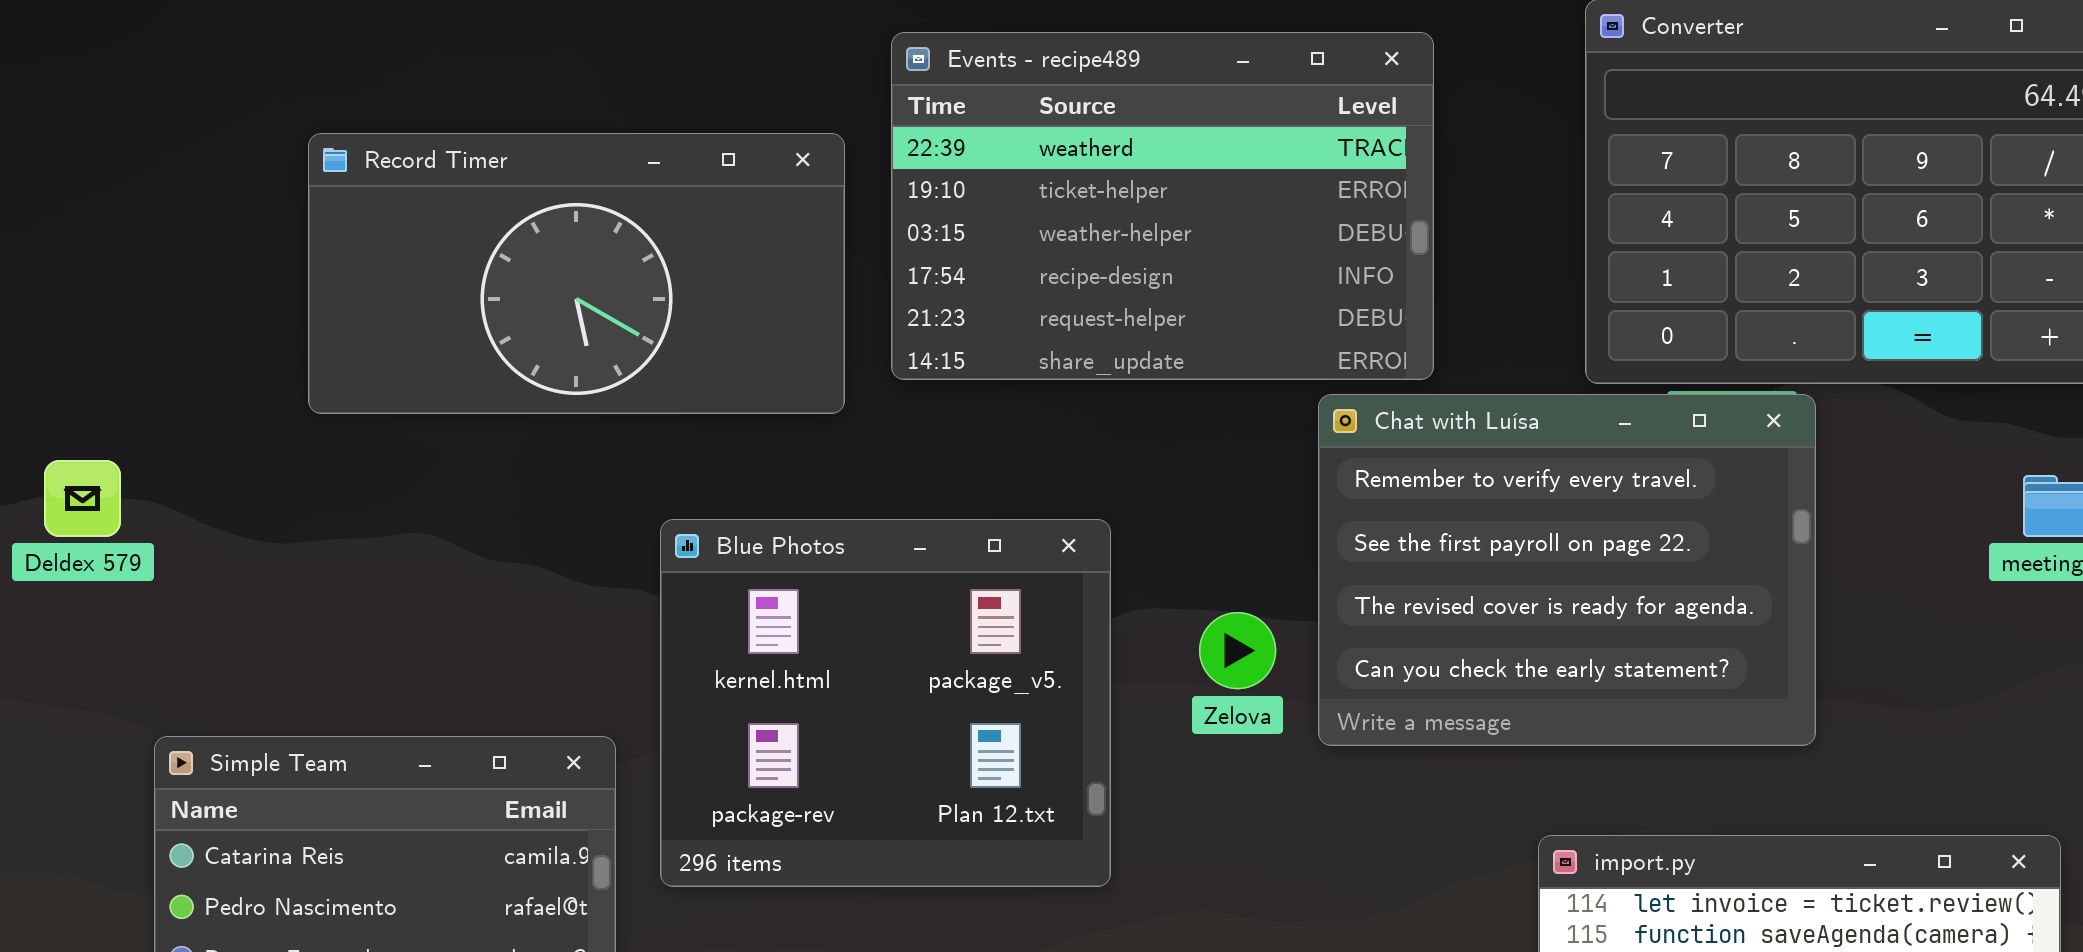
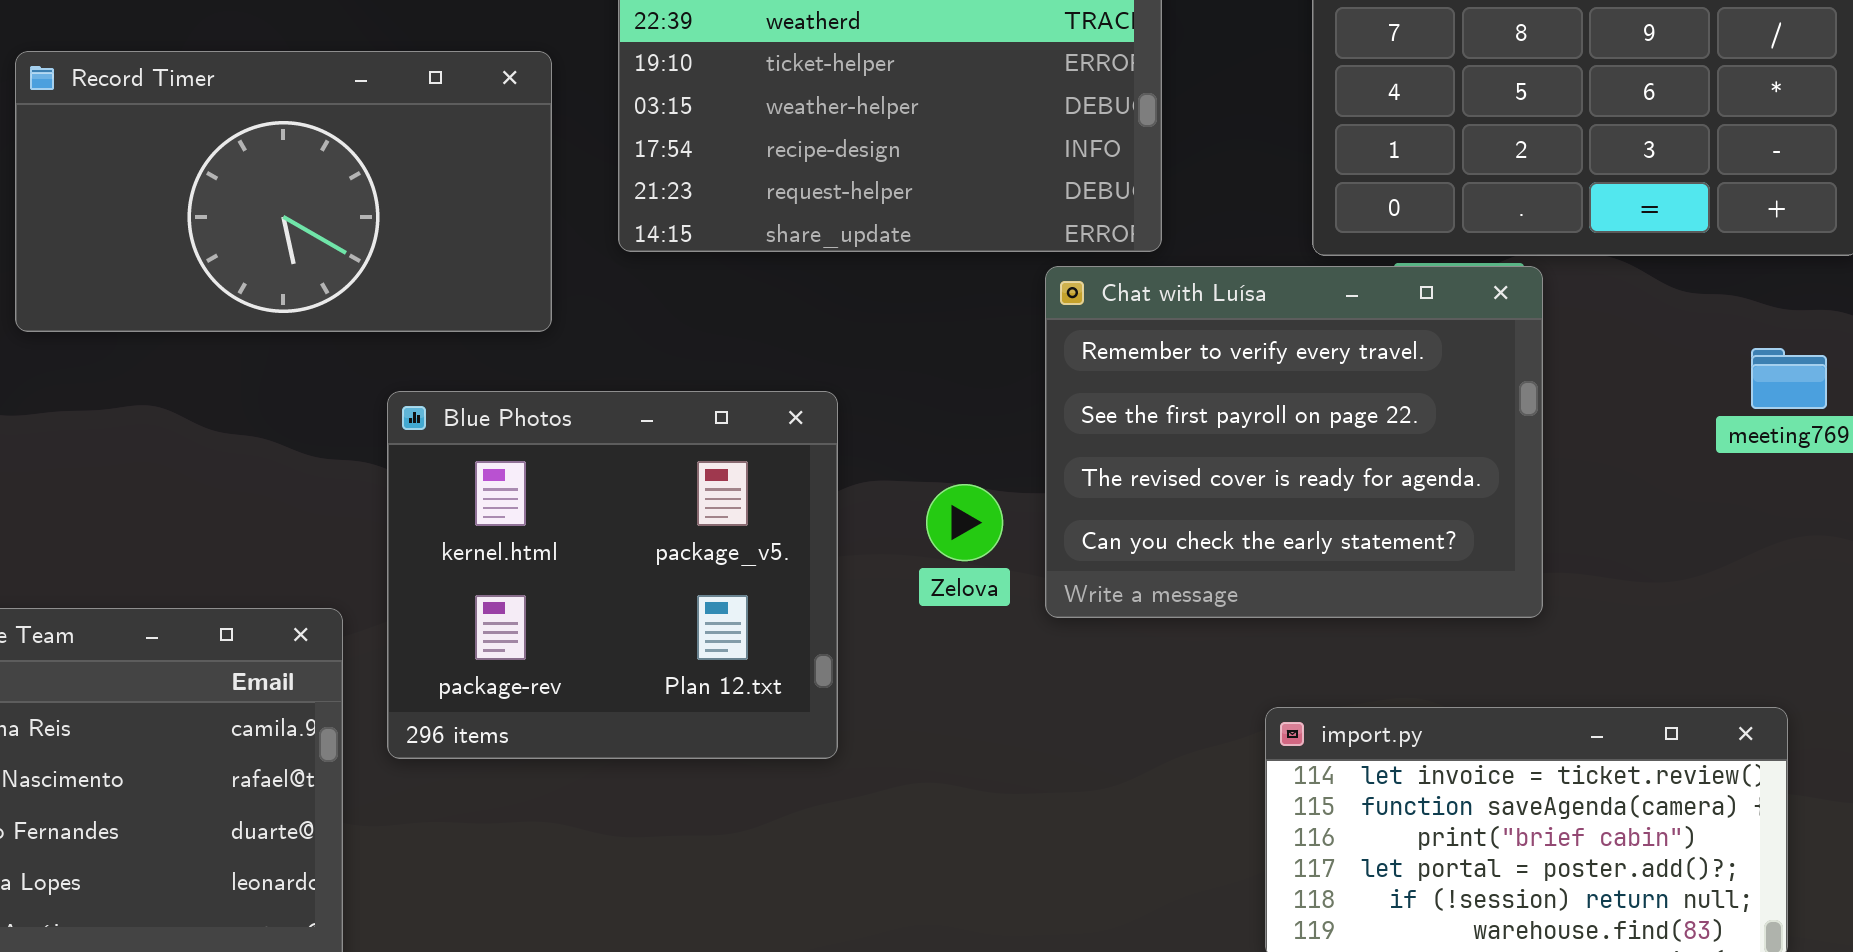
Record Timer: [308,133,845,414] -> [15,51,552,332], moved

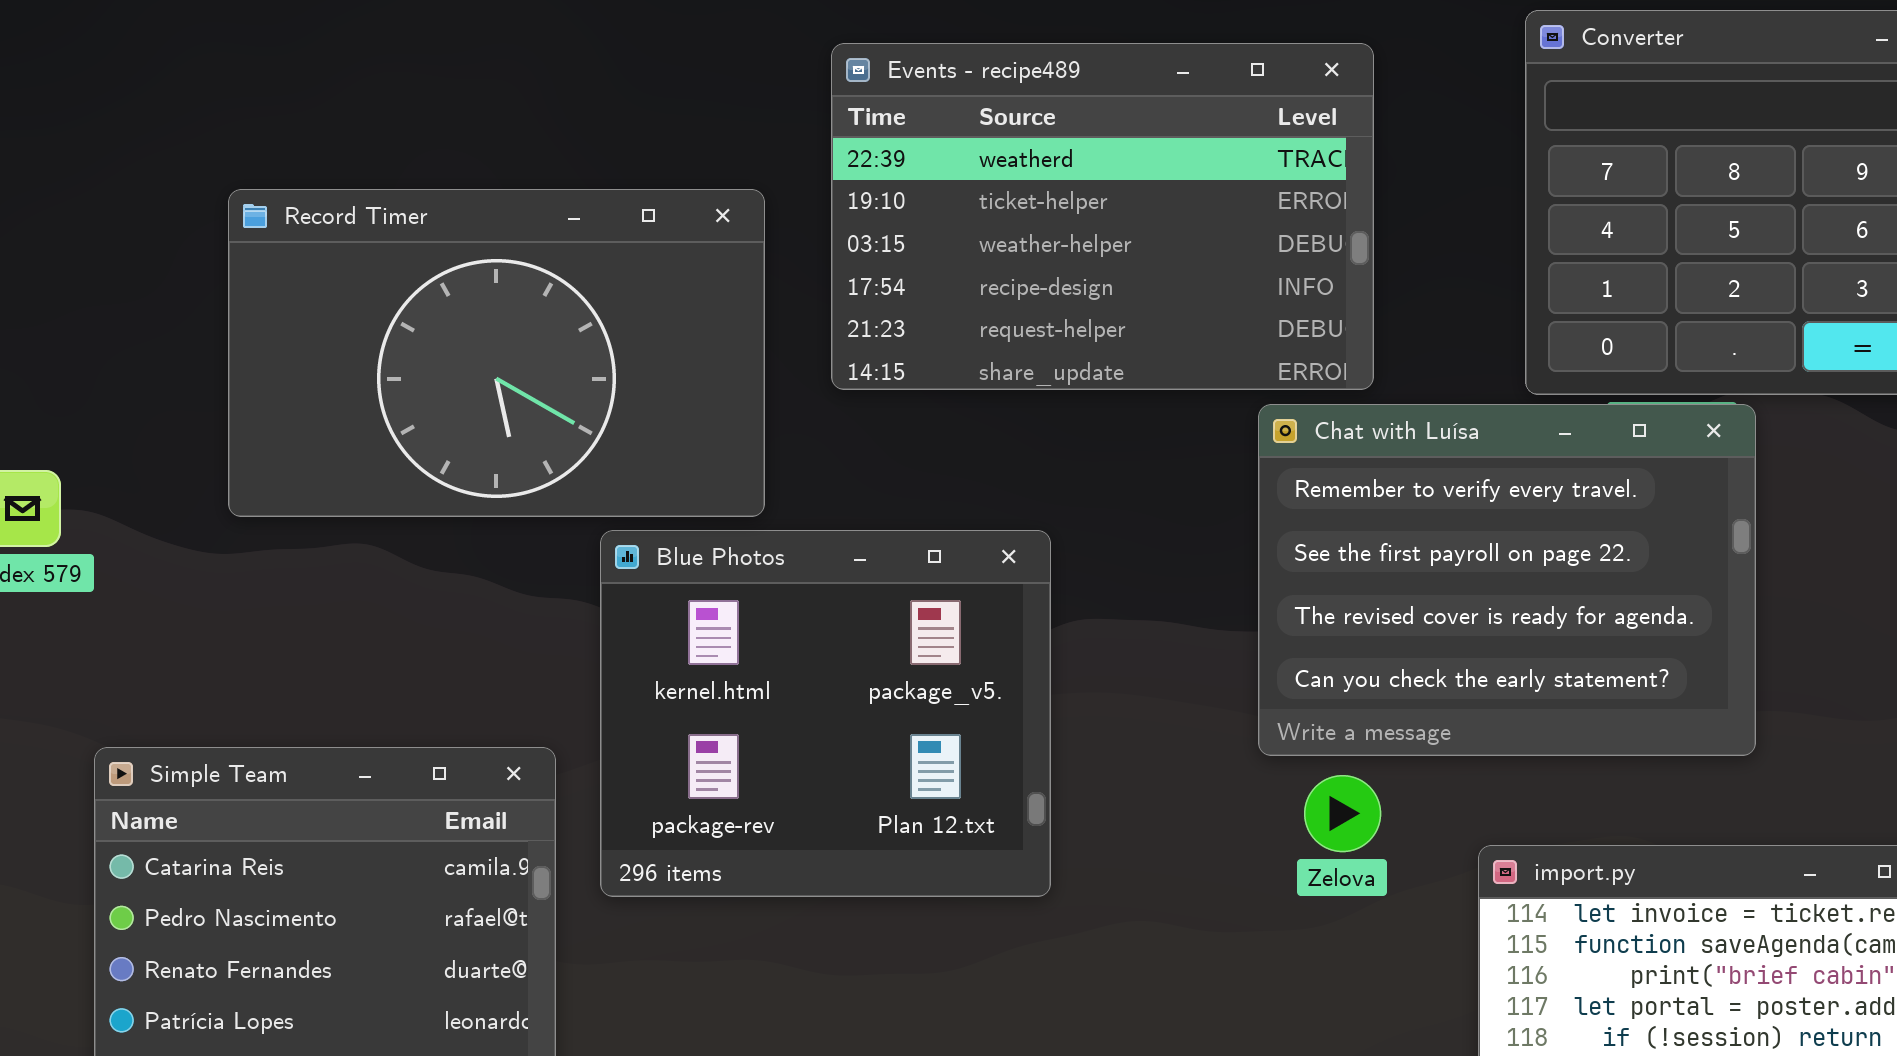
Record Timer: [15,51,552,332] -> [228,189,765,517], resized
Zelova: [926,484,1003,561] -> [1304,775,1381,852], moved

